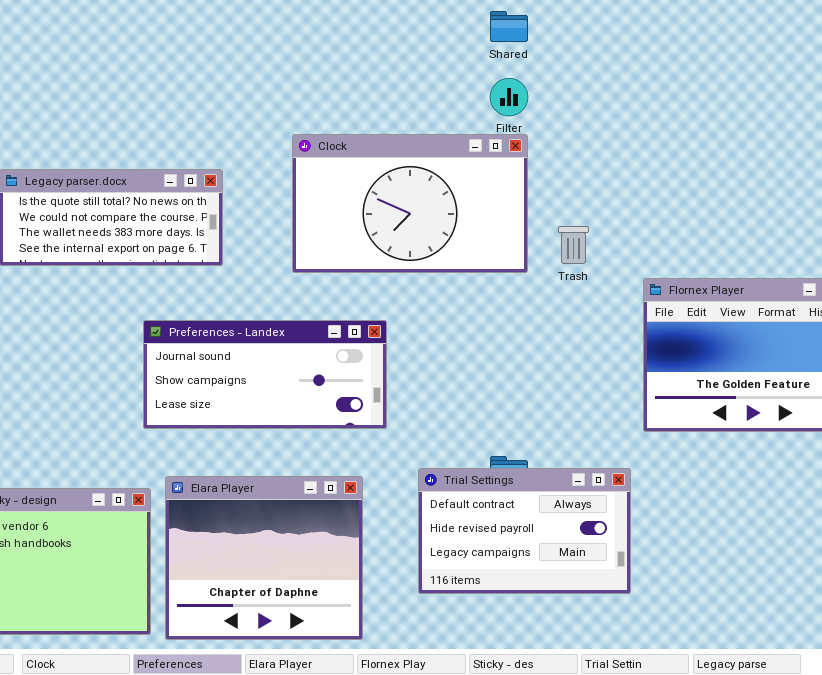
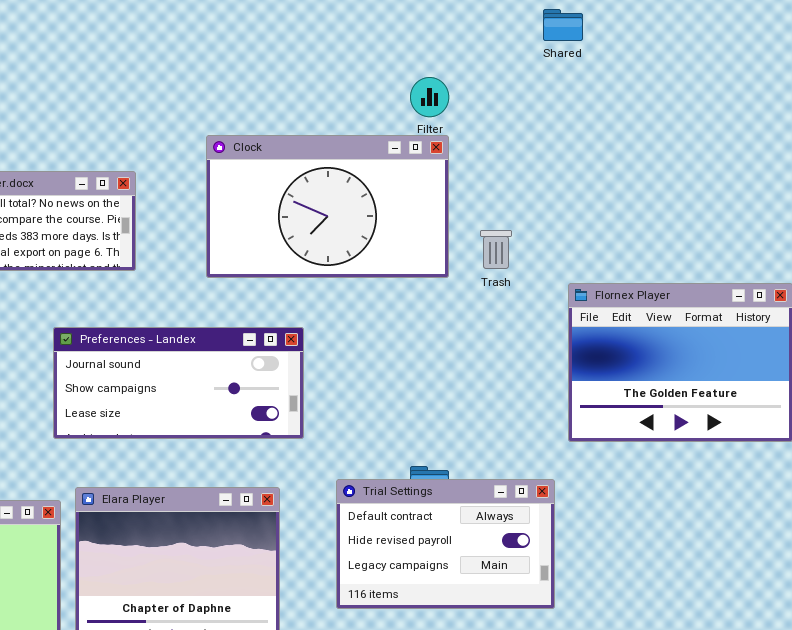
Shared: [490,11,528,42] -> [543,9,583,41], moved

